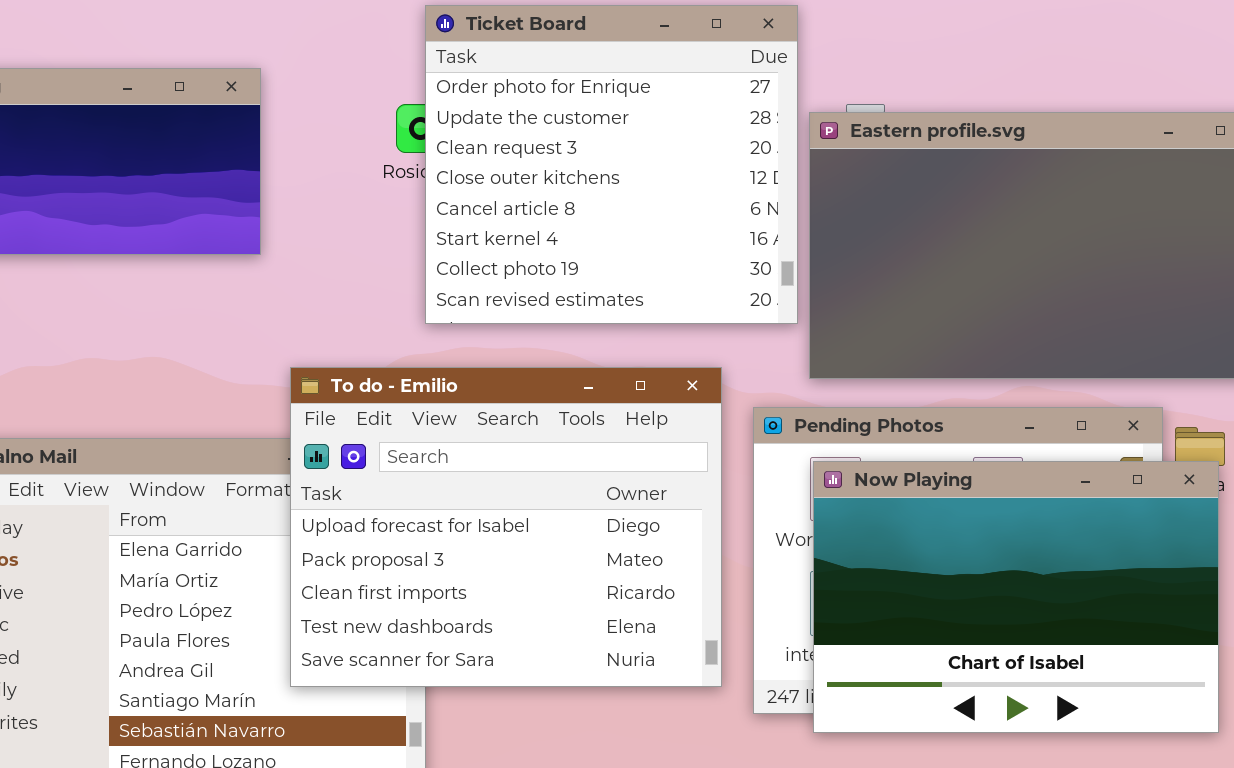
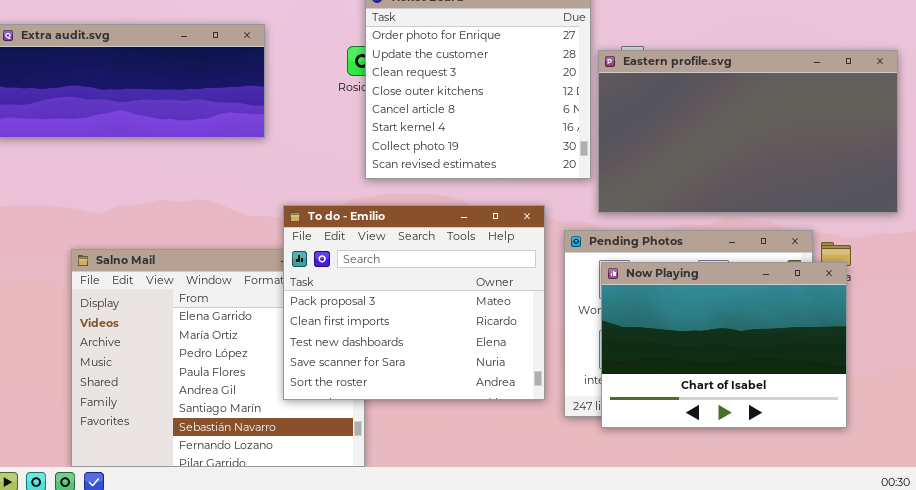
To do - Emilio: [290,367,722,687] -> [283,205,545,400], scrolled down 1 row

